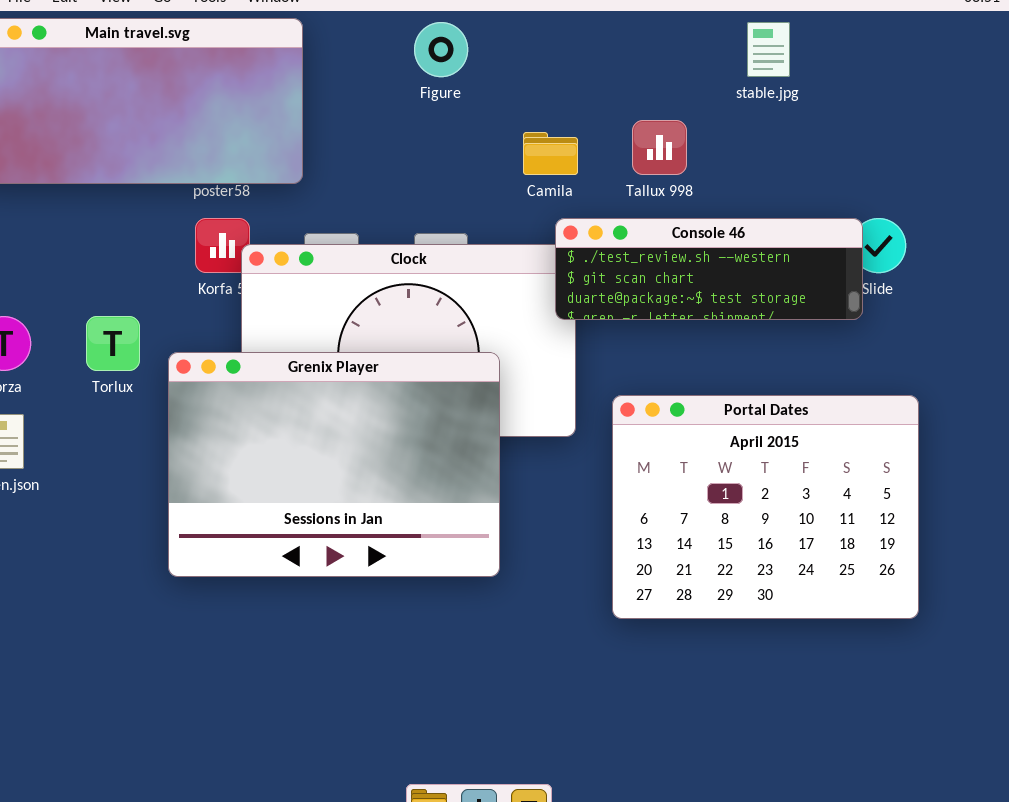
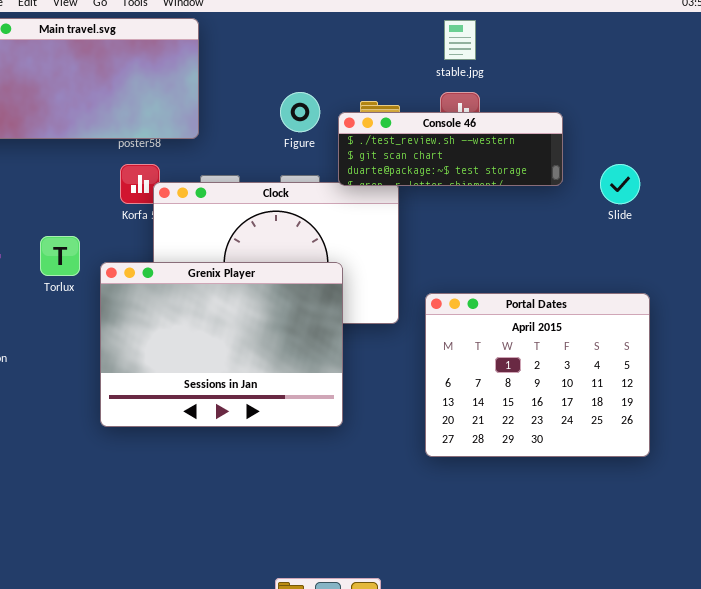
Figure: [414,22,468,77] -> [280,92,320,132], moved
stable.jpg: [747,22,790,77] -> [444,20,476,60], moved
Console 46: [555,218,863,320] -> [338,112,563,186], moved

